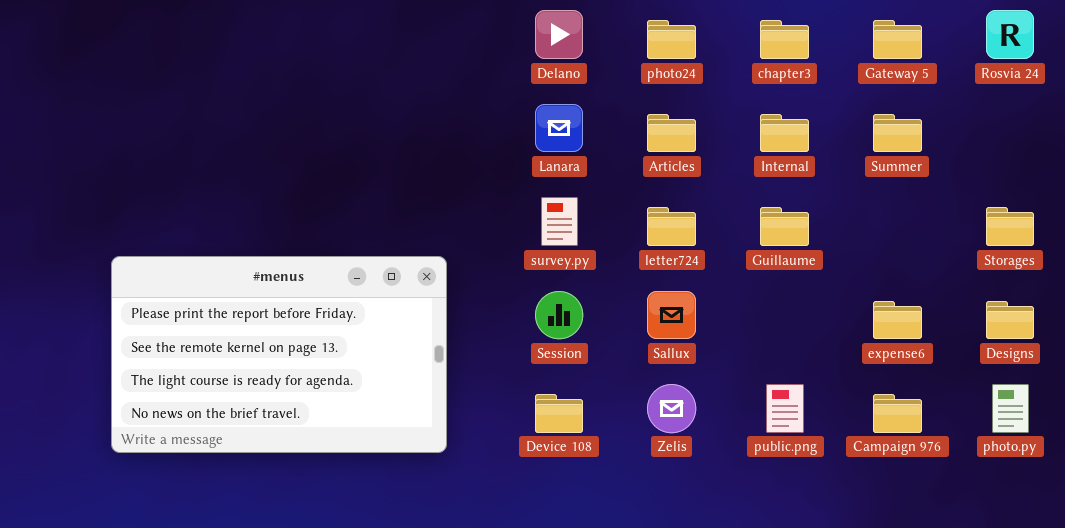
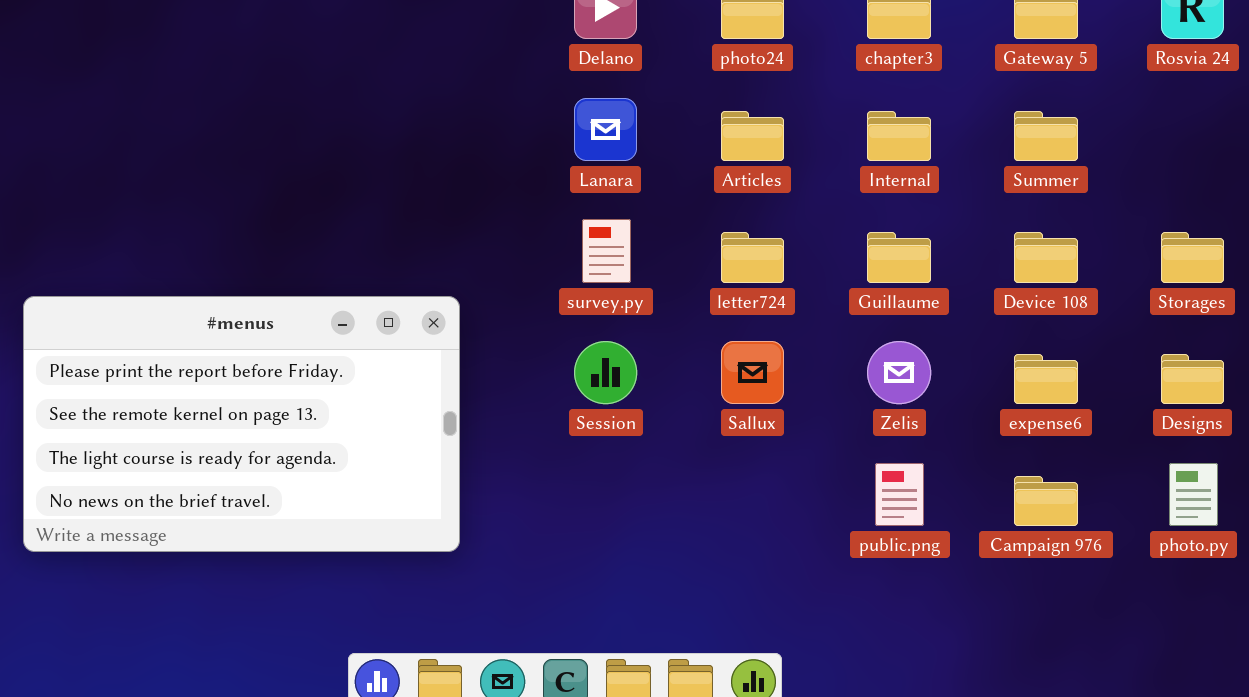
Zelis: [647,384,696,433] -> [867,341,931,404], moved
Device 108: [535,394,583,433] -> [1014,232,1078,283], moved

